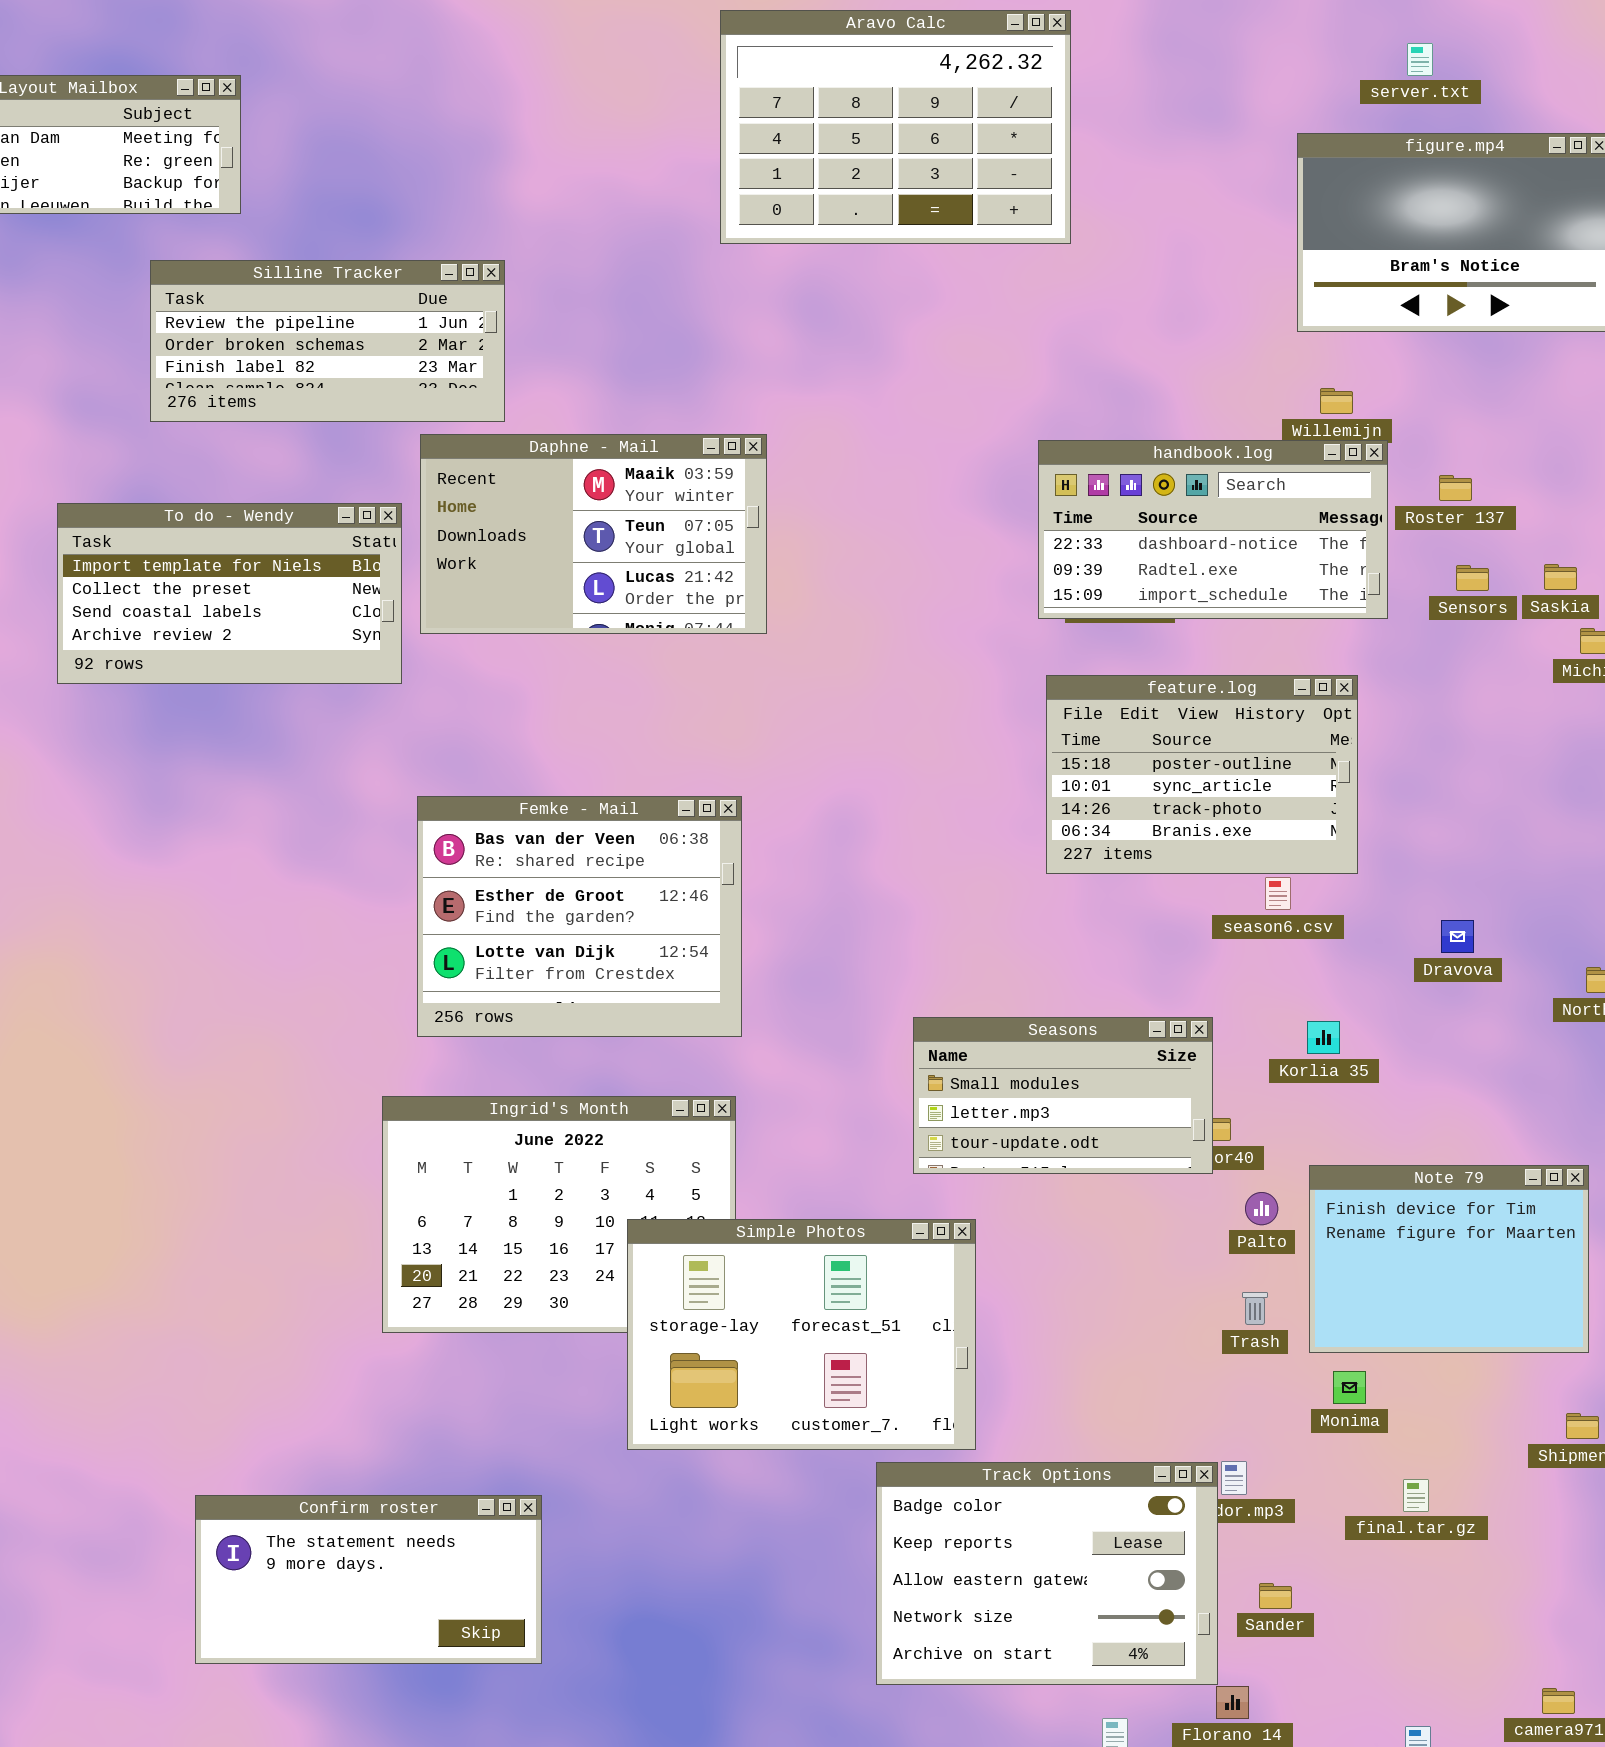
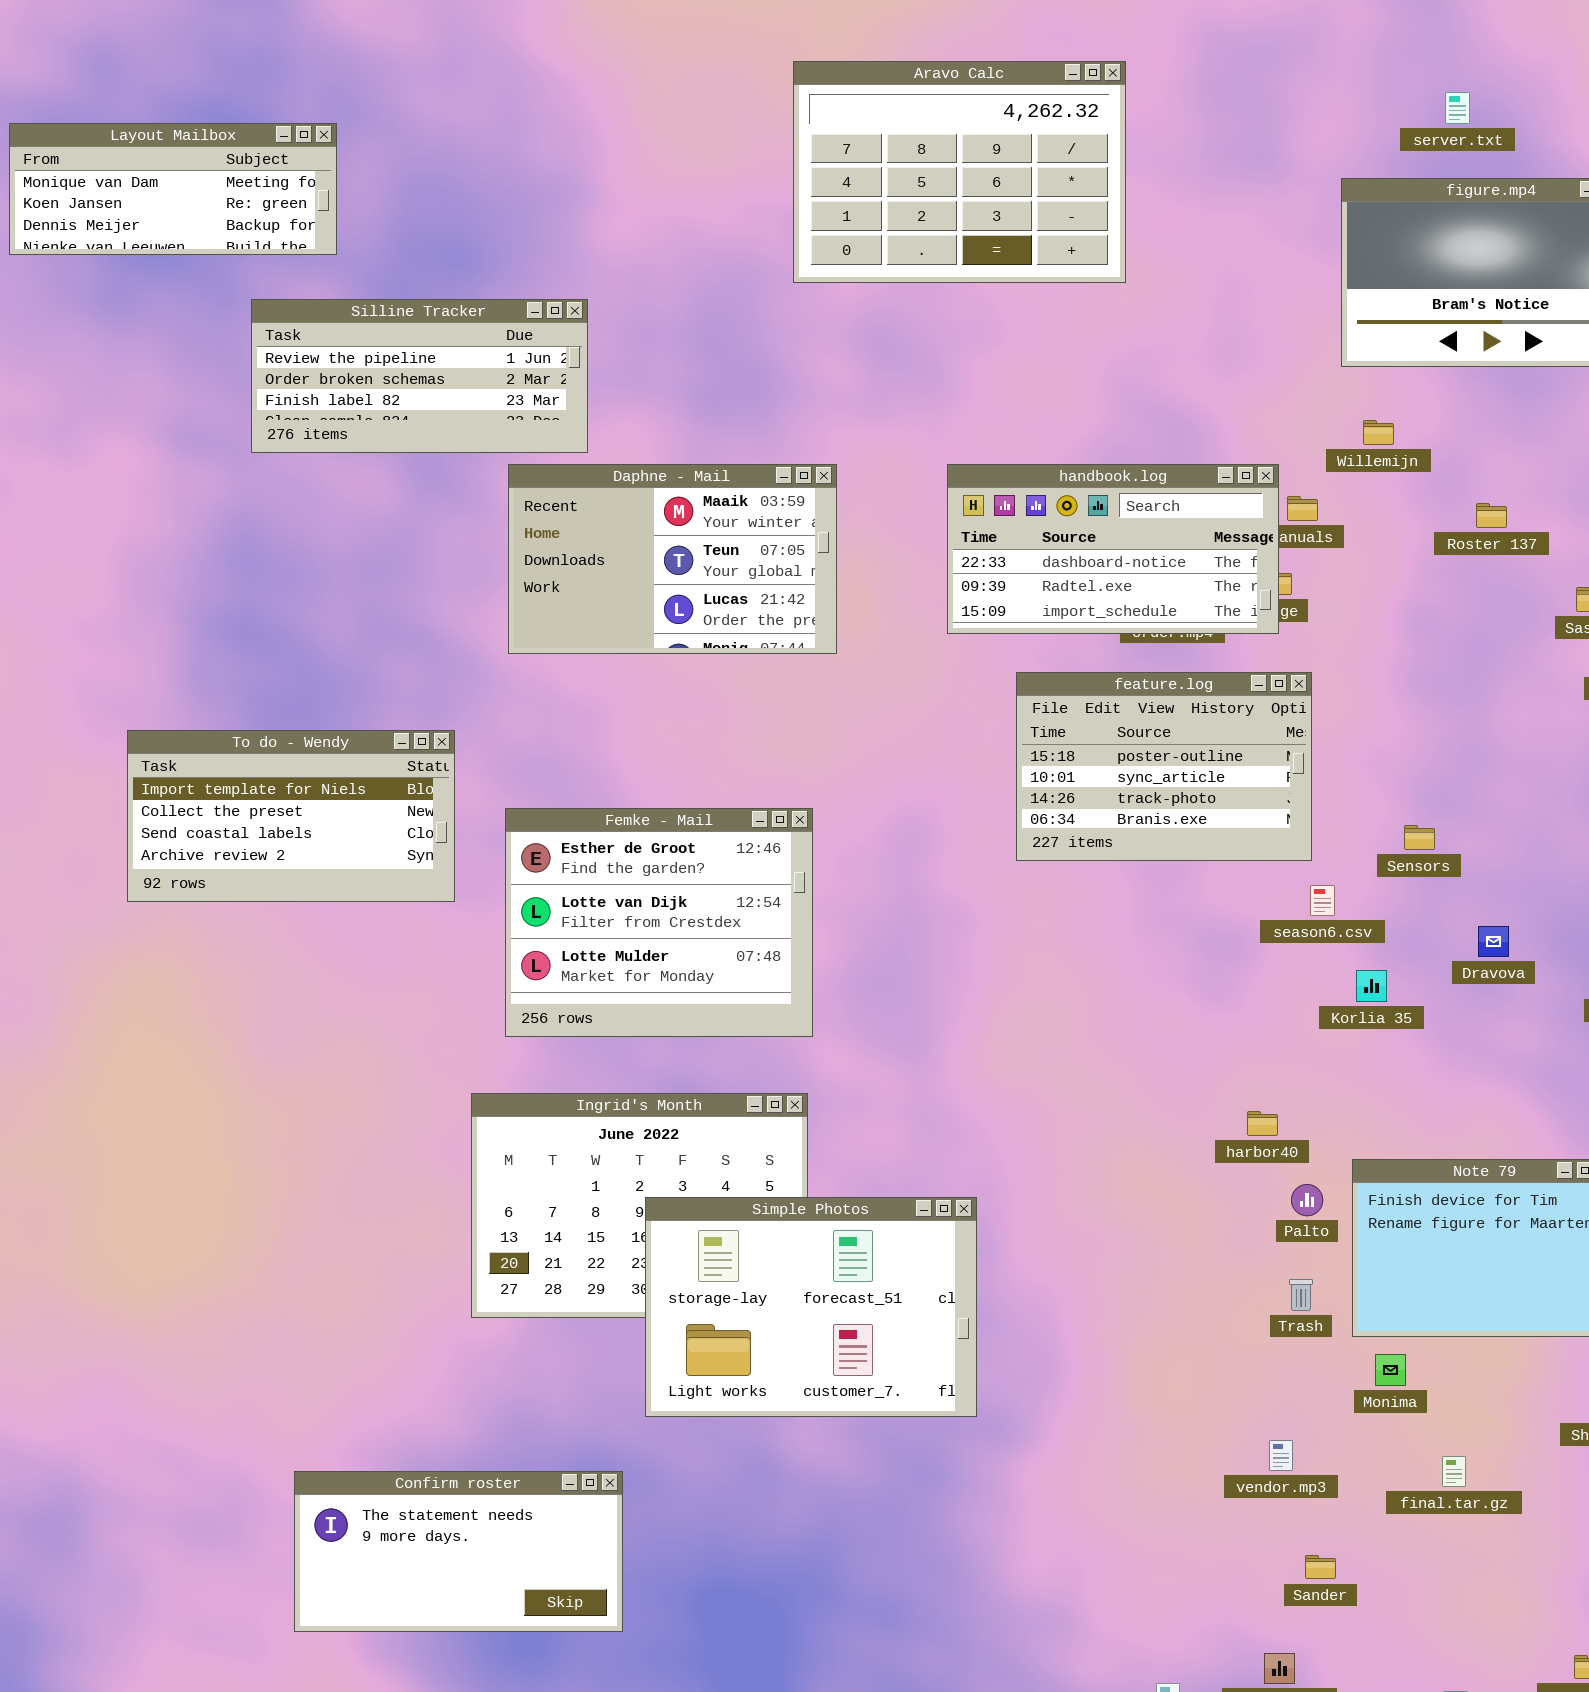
handbook.log: [1038,440,1388,619] -> [947,464,1279,634], moved
To do - Wendy: [57,503,402,684] -> [127,730,455,902], moved
Sensors: [1456,565,1489,591] -> [1404,825,1435,850], moved
feature.log: [1046,675,1358,874] -> [1016,672,1312,861], moved
Femke - Mail: [417,796,742,1037] -> [505,808,813,1037], scrolled down 1 row
Seasons: [913,1017,1213,1174] -> none, closed
Korlia 35: [1307,1021,1340,1054] -> [1356,970,1387,1002], moved
Simple Photos: [627,1219,976,1450] -> [645,1197,977,1417], moved
Track Options: [876,1462,1218,1685] -> none, closed

